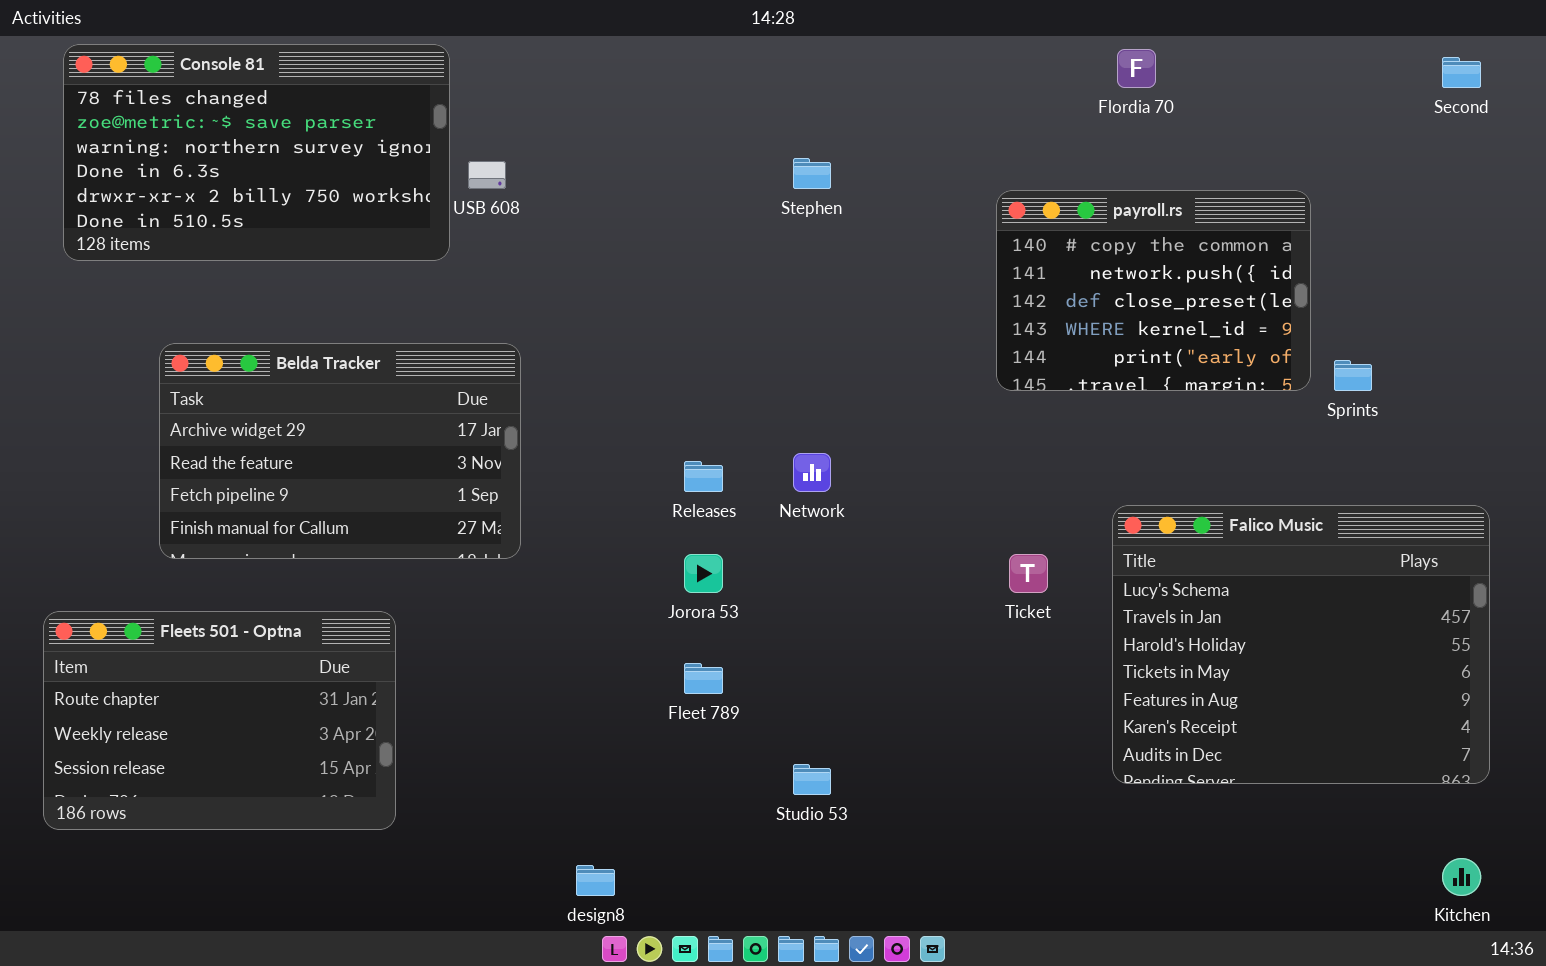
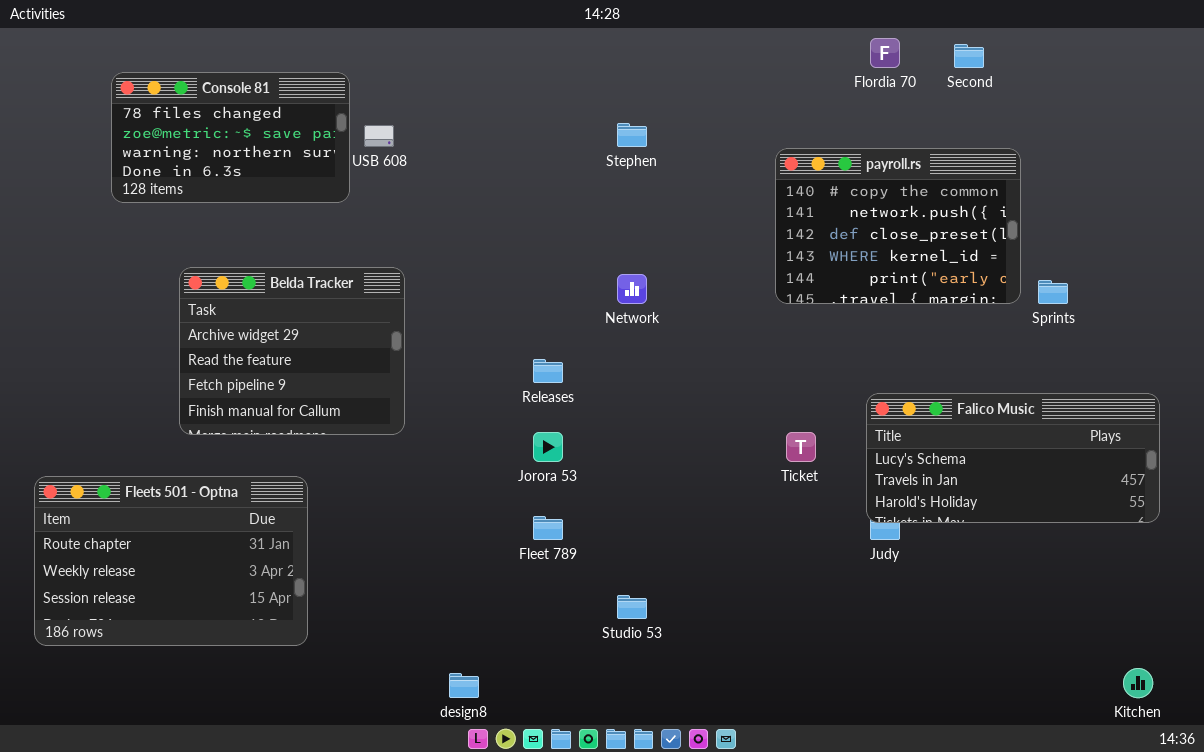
Console 81: [63,44,450,261] -> [111,72,350,203], resized
Second: [1442,57,1481,88] -> [954,44,984,68], moved
Belda Tracker: [159,343,521,559] -> [179,267,405,435], resized
Network: [793,453,831,492] -> [617,274,647,304], moved
Falico Music: [1112,505,1490,784] -> [866,393,1160,523], resized

